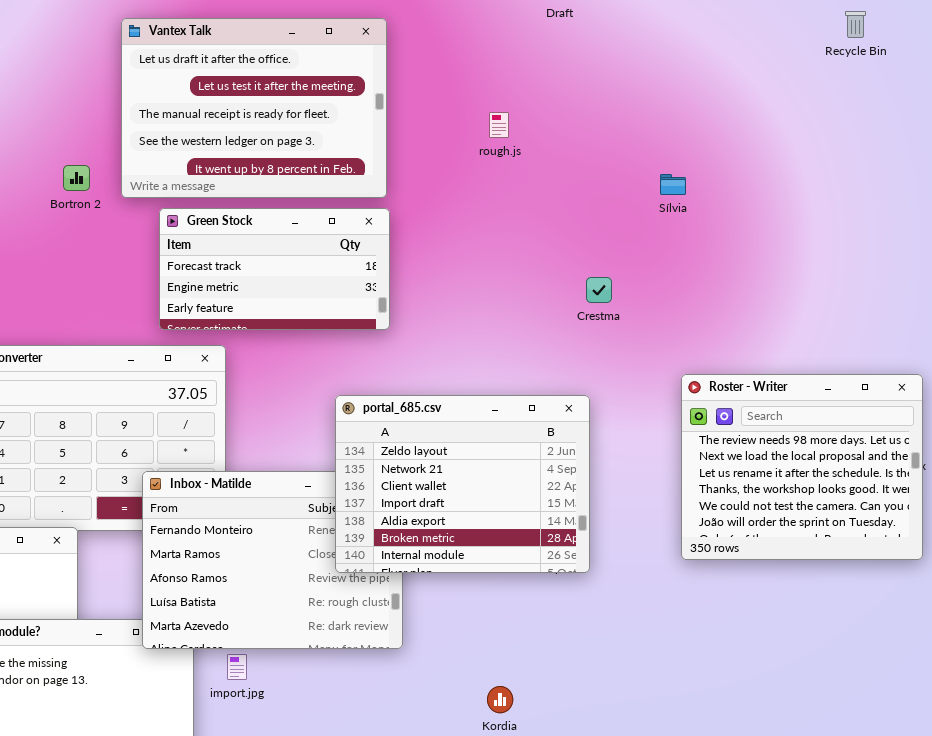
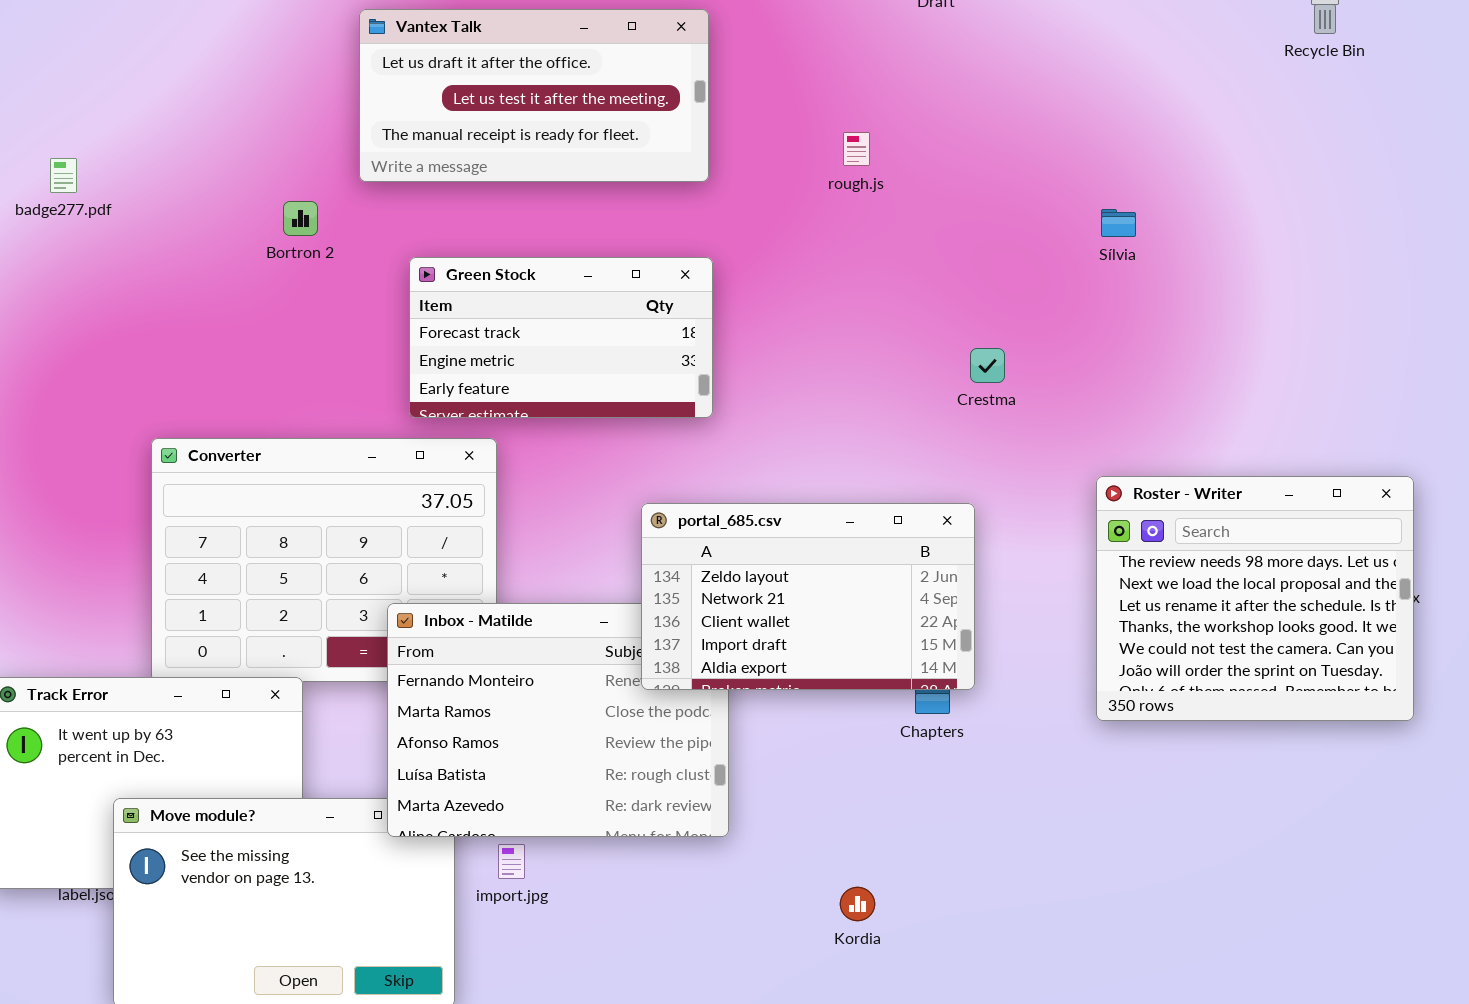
Vantex Talk: [121,18,387,198] -> [359,9,709,182], resized
Sílvia: [660,174,686,195] -> [1101,209,1136,237], moved
portal_685.csv: [335,395,590,573] -> [641,503,975,690], resized

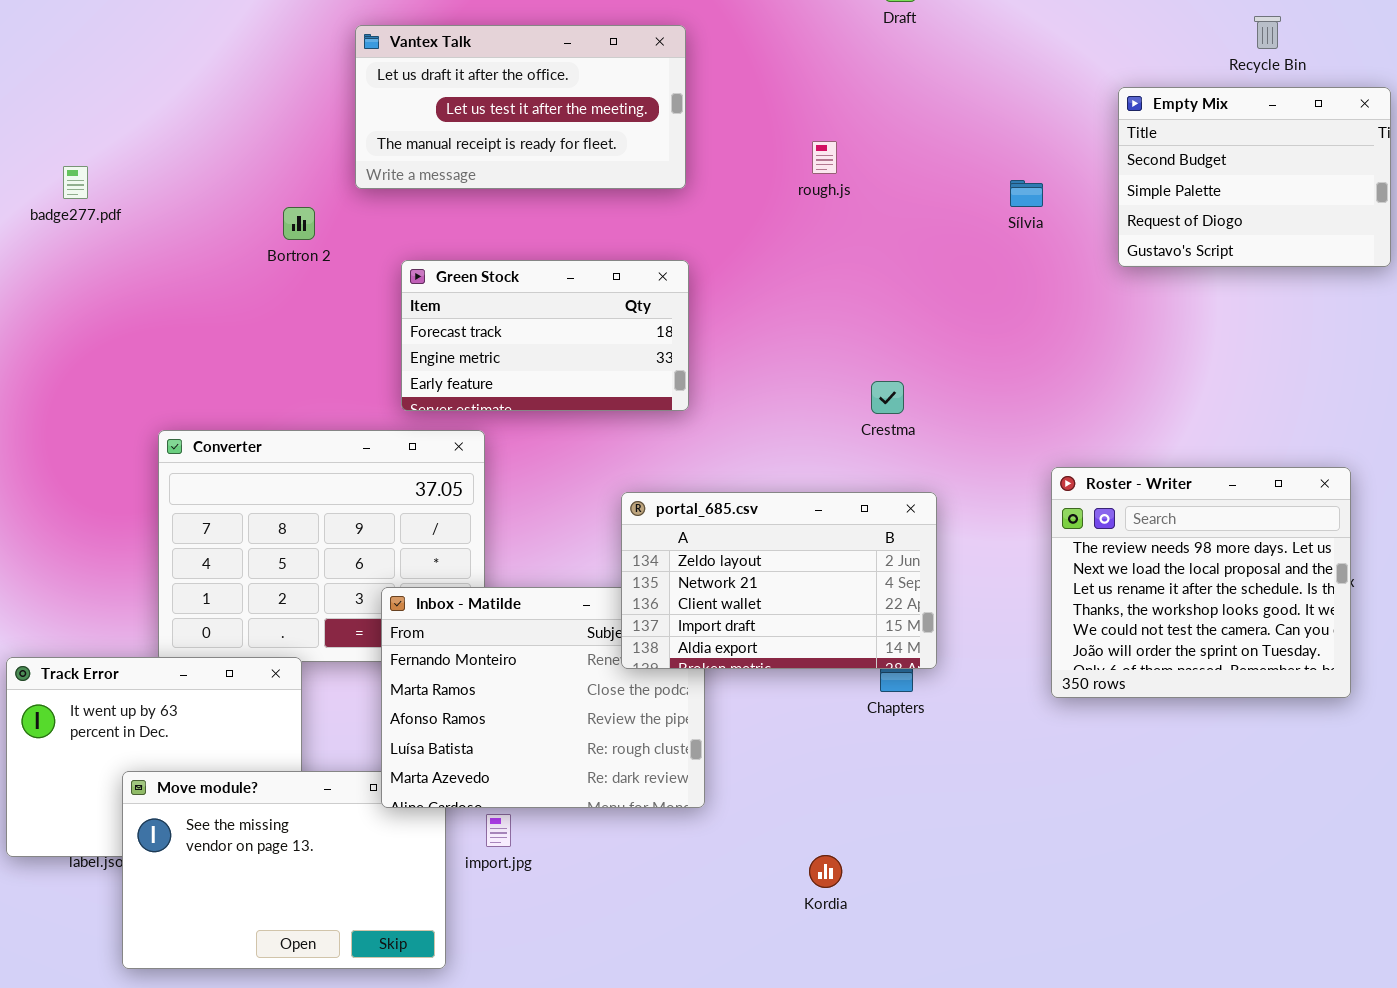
Empty Mix: none -> [1118,87,1391,267], opened
Sílvia: [1101,209,1136,237] -> [1010,180,1043,207], moved
Crestma: [970,348,1005,383] -> [871,381,904,414], moved

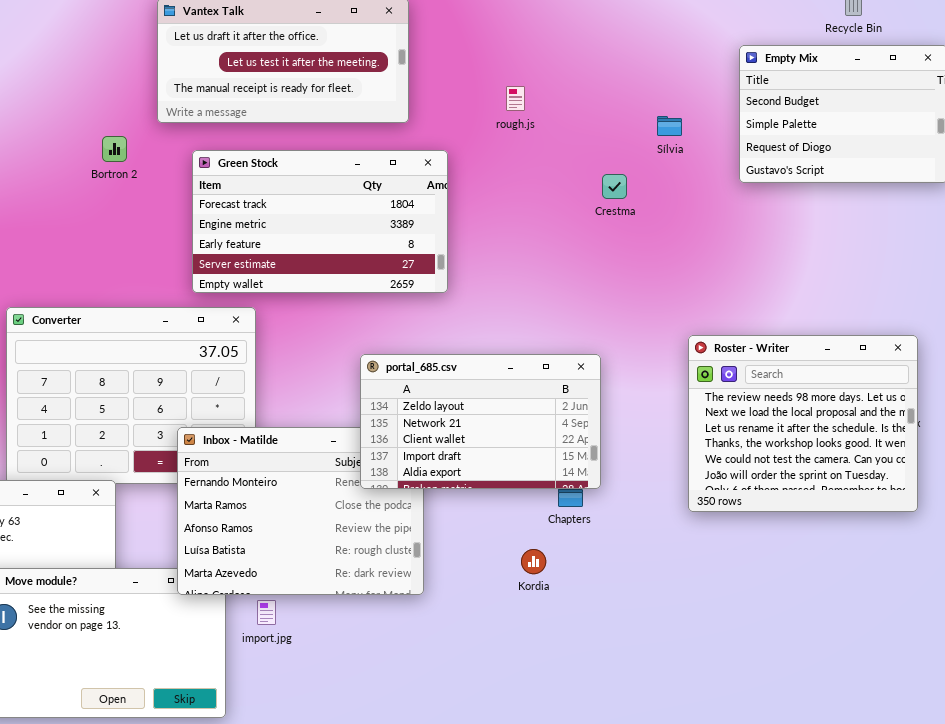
Green Stock: [401,260,689,411] -> [192,150,448,293], resized
Crestma: [871,381,904,414] -> [602,174,627,199], moved
Kordia: [809,855,842,888] -> [521,549,546,574], moved

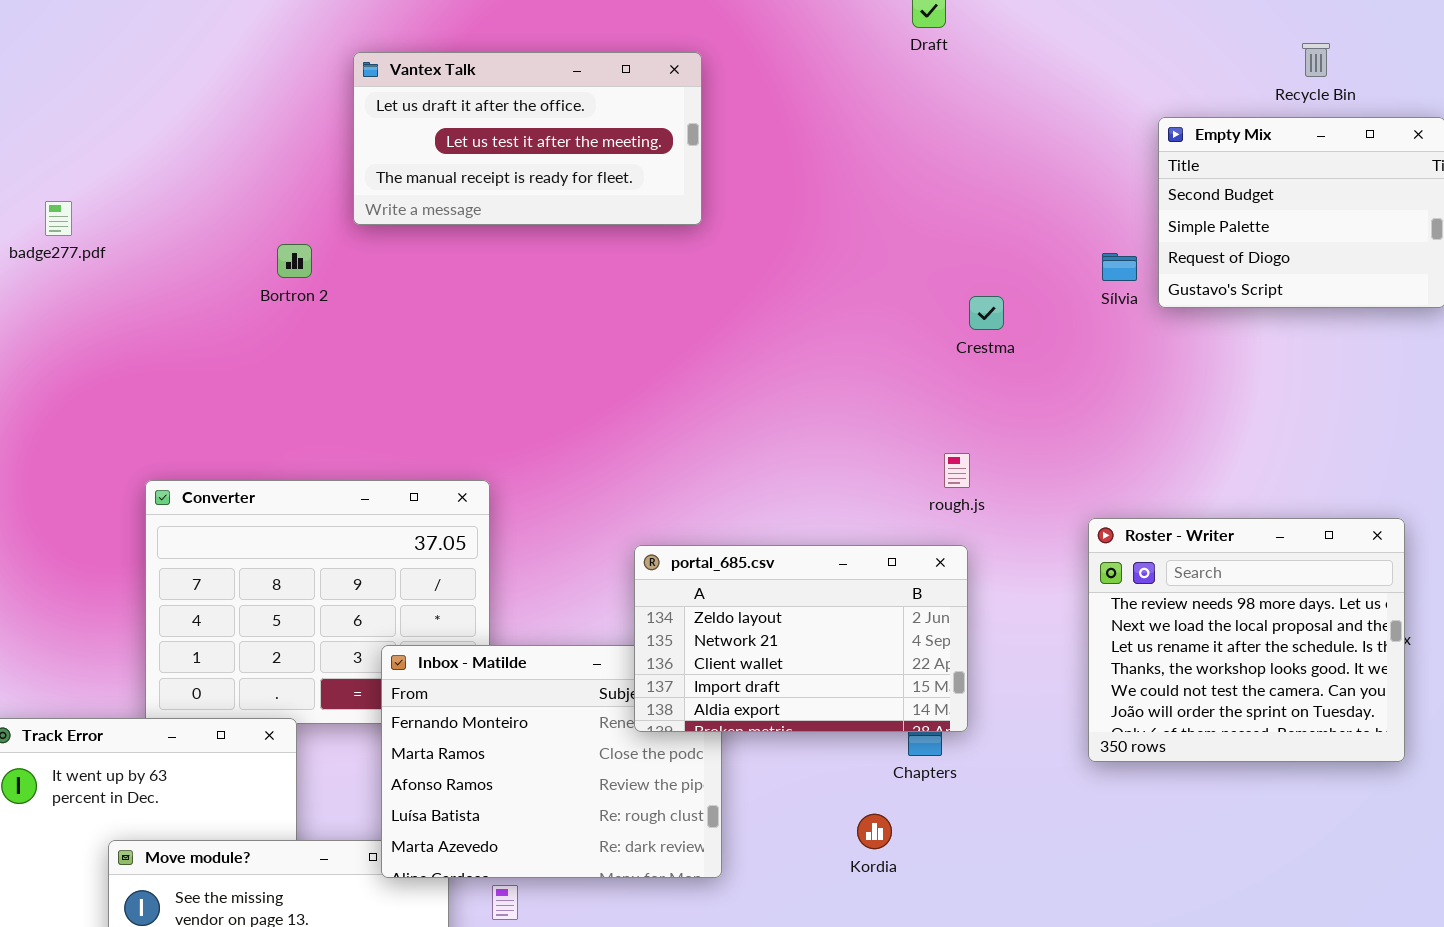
rough.js: [506,86,525,111] -> [944,453,970,488], moved
Sílvia: [657,116,682,136] -> [1102,253,1137,281], moved
Green Stock: [192,150,448,293] -> none, closed

